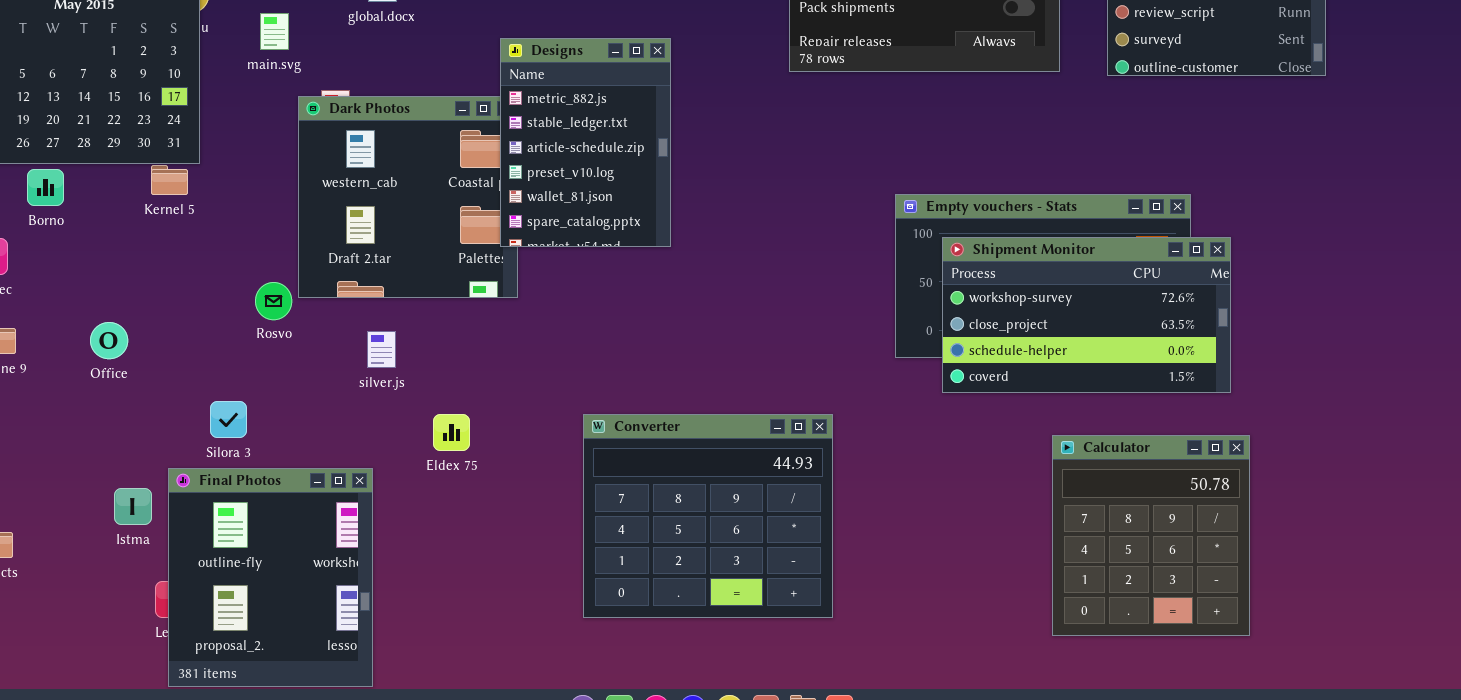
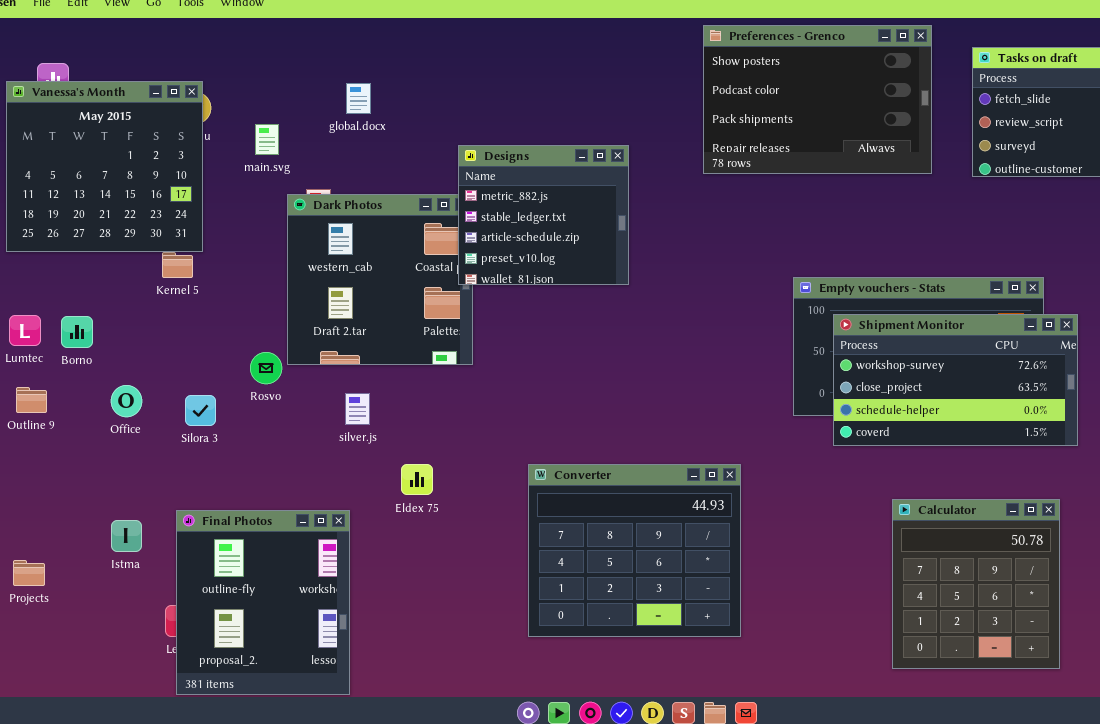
Designs: [500,38,671,247] -> [458,145,629,285], resized
Borno: [27,169,64,206] -> [61,316,93,348], moved
Silora 3: [210,401,247,438] -> [185,395,216,426], moved
Calculator: [1052,435,1250,636] -> [892,499,1060,669], moved
Istma: [114,488,152,525] -> [111,520,142,552], moved

